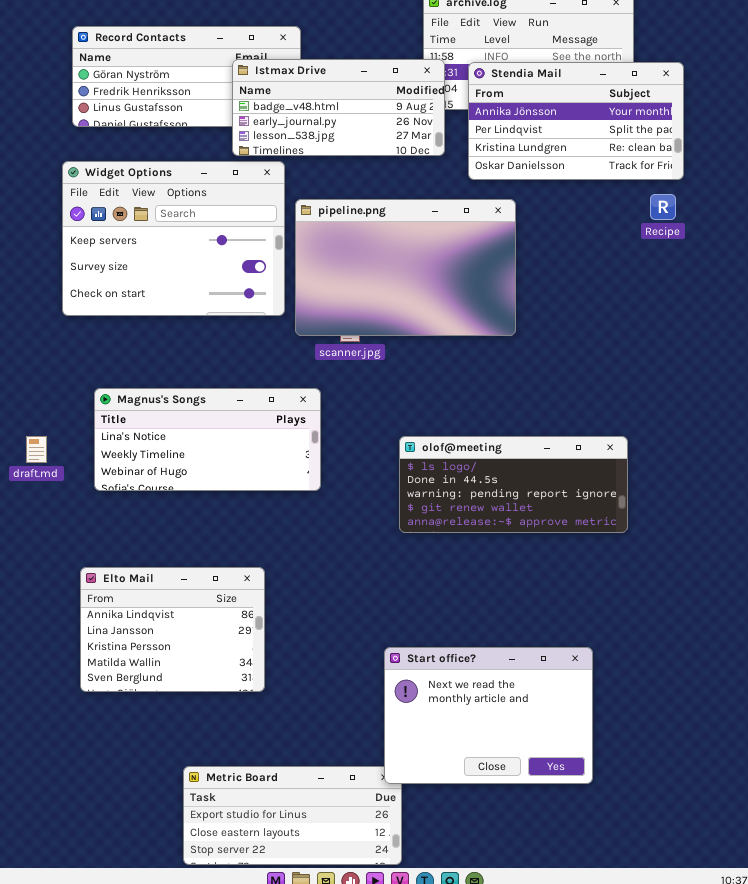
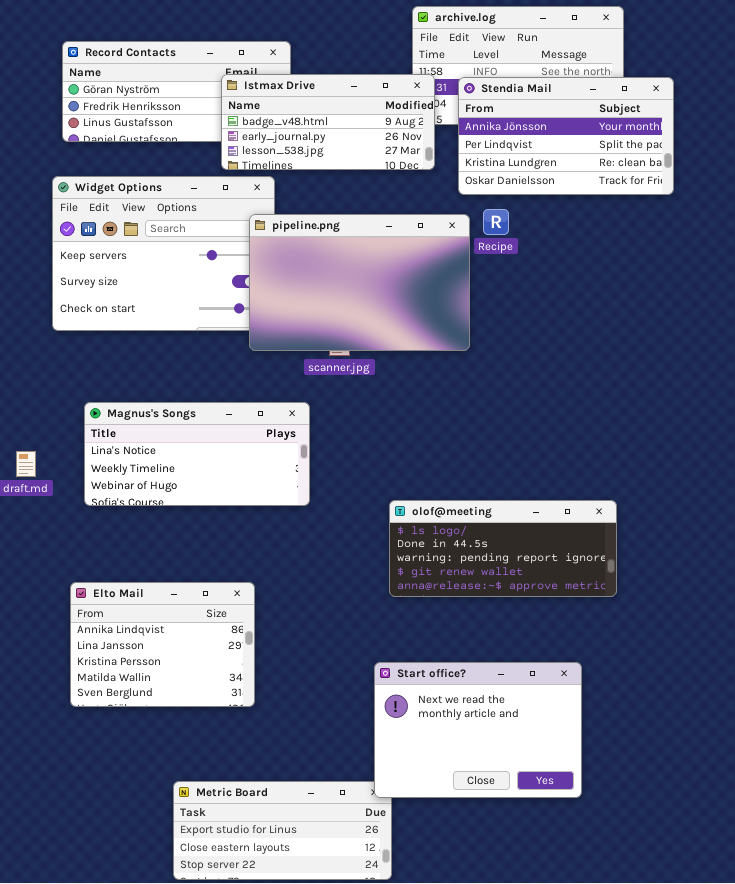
Recipe: [650,194,676,220] -> [483,209,509,235], moved
pipeline.png: [295,199,516,336] -> [249,214,470,351], moved
olof@meeting: [399,436,628,533] -> [389,500,617,597], moved

